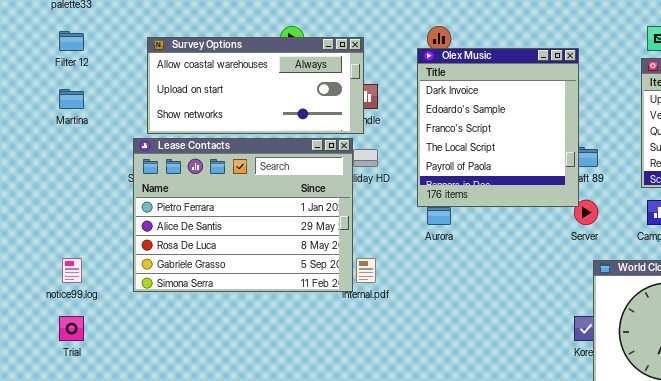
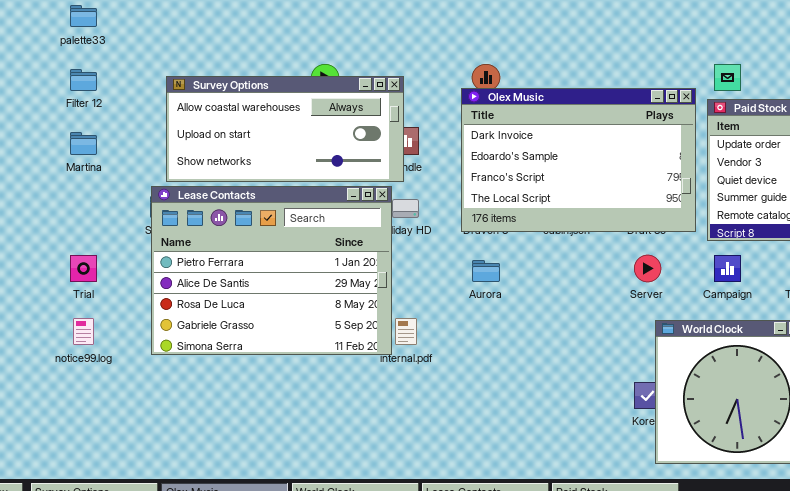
Olex Music: [417,48,579,207] -> [461,88,696,232], resized
Trial: [59,316,84,341] -> [70,255,97,282], moved

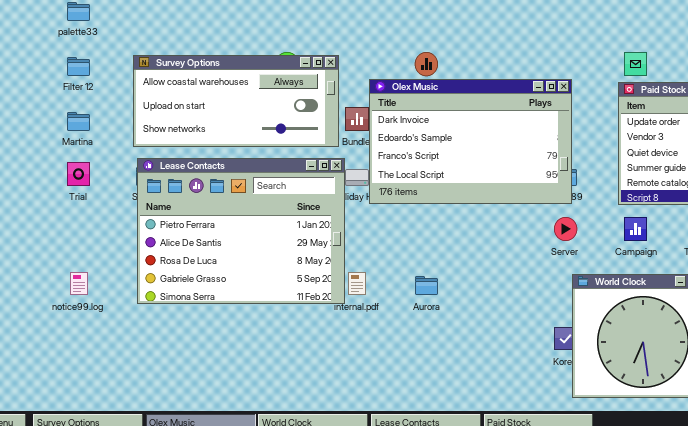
Survey Options: [166,76,404,182] -> [133,55,339,147], moved
Olex Music: [461,88,696,232] -> [369,79,572,204], moved
Trial: [70,255,97,282] -> [67,162,90,186], moved
Aurora: [472,260,500,282] -> [415,276,438,295], moved

